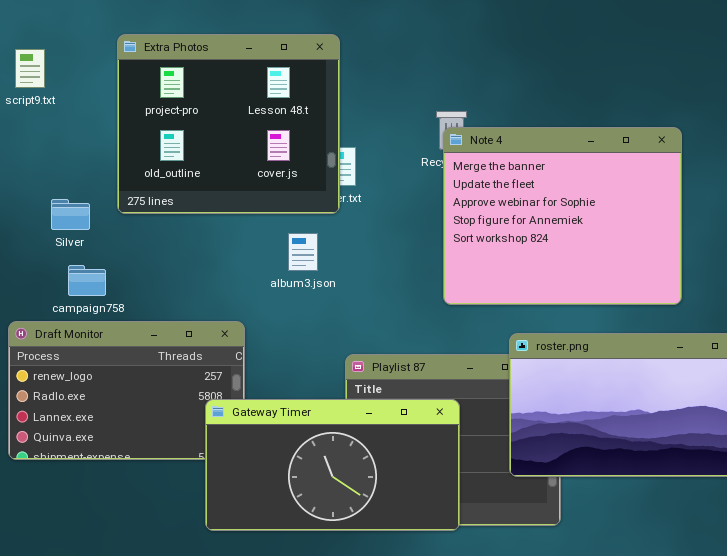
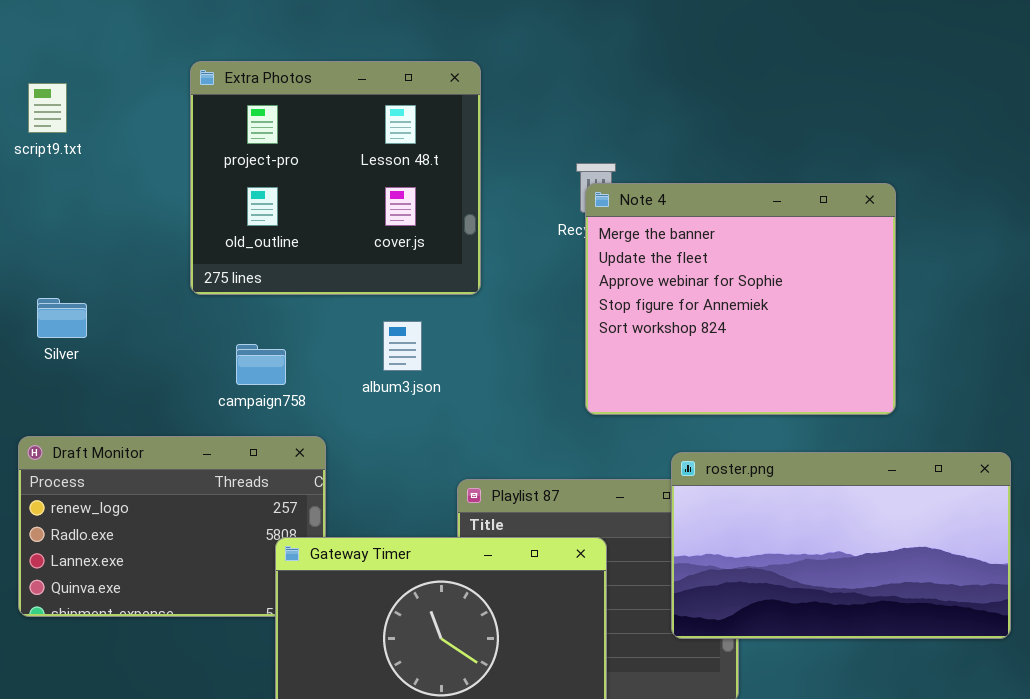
Extra Photos: [117,34,340,214] -> [190,61,481,295], moved
Silver: [51,199,90,230] -> [37,298,87,338], moved
campaign758: [68,265,106,296] -> [236,344,286,385], moved

